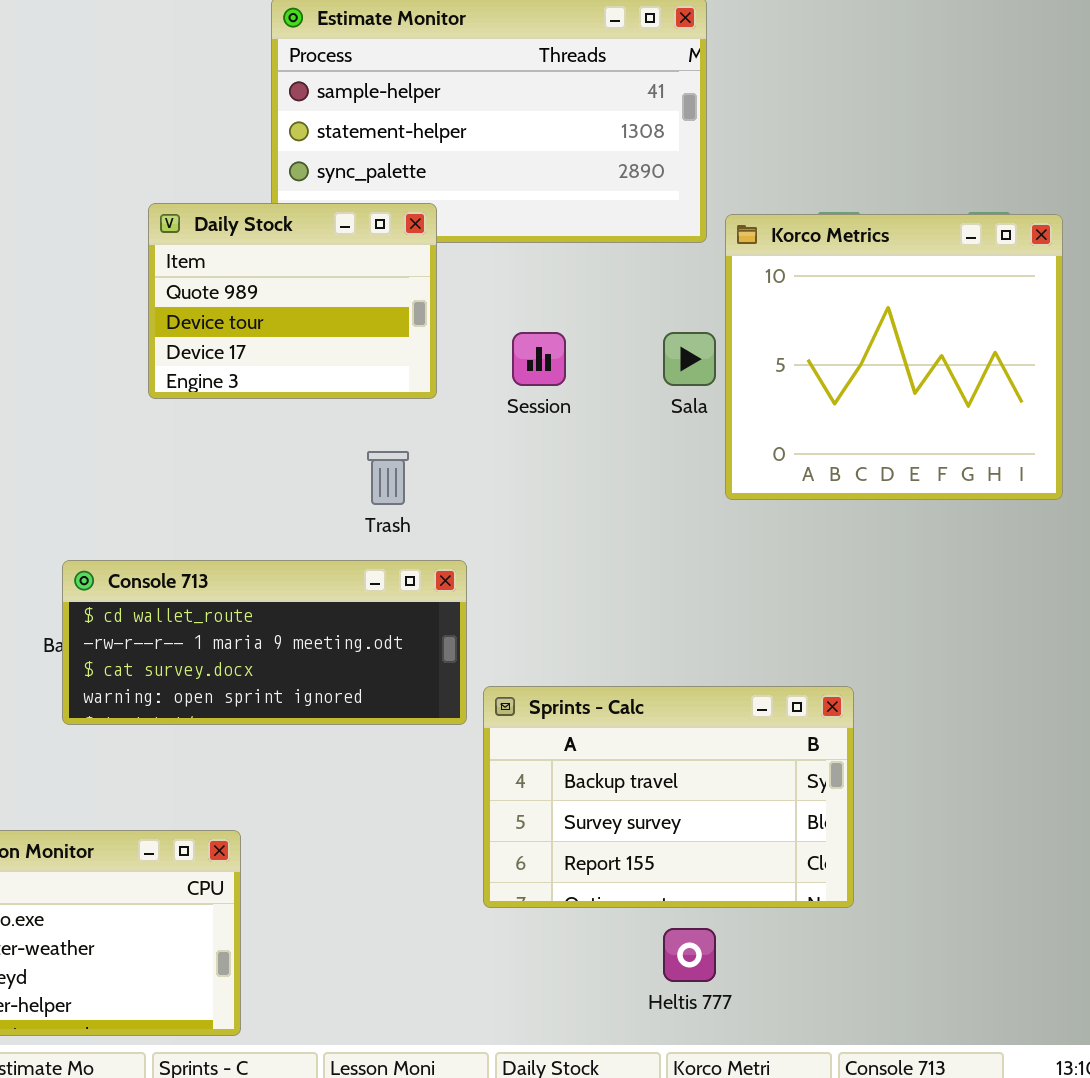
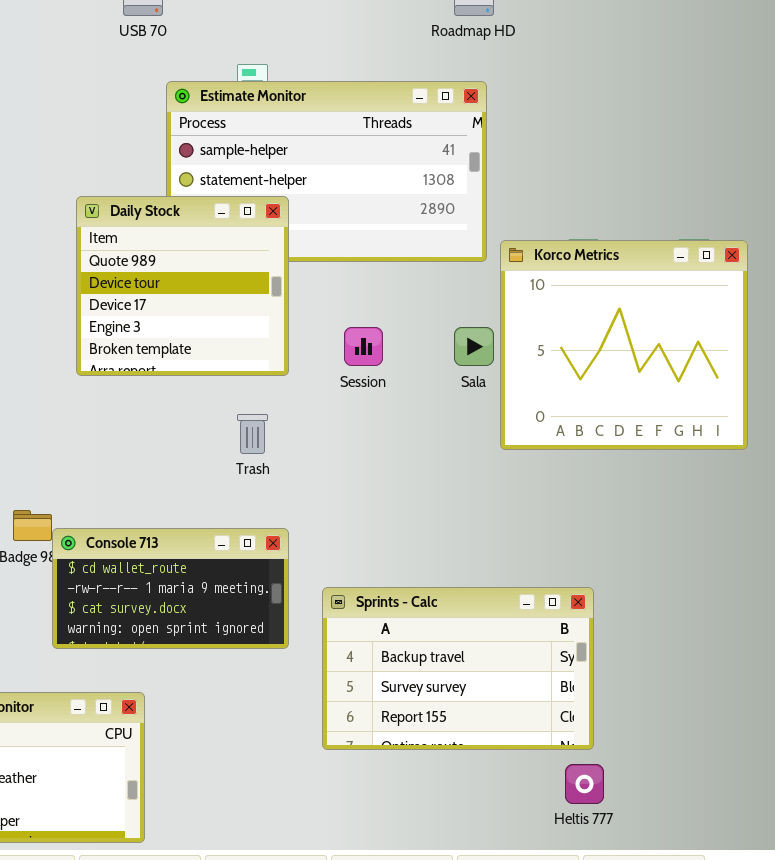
Daily Stock: [148,203,437,399] -> [76,196,289,376], resized
Console 713: [62,560,467,725] -> [52,528,289,649], moved, resized
Heltis 777: [663,928,716,982] -> [565,764,604,804], moved

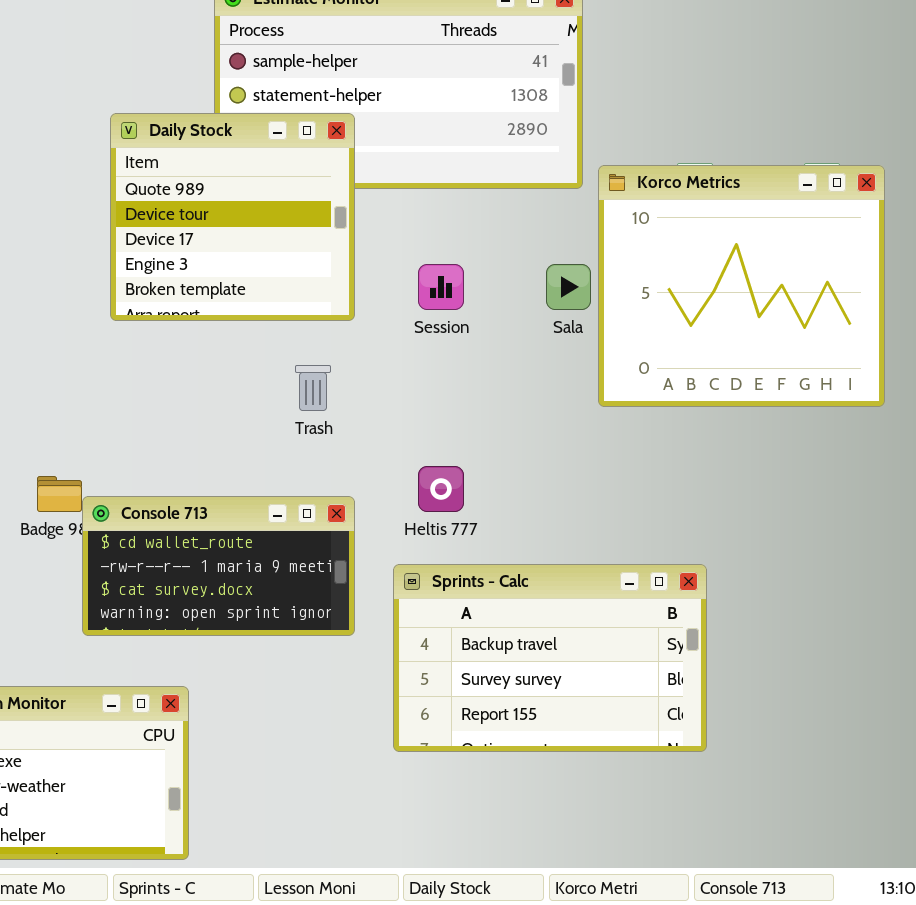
Heltis 777: [565,764,604,804] -> [418,466,464,512], moved

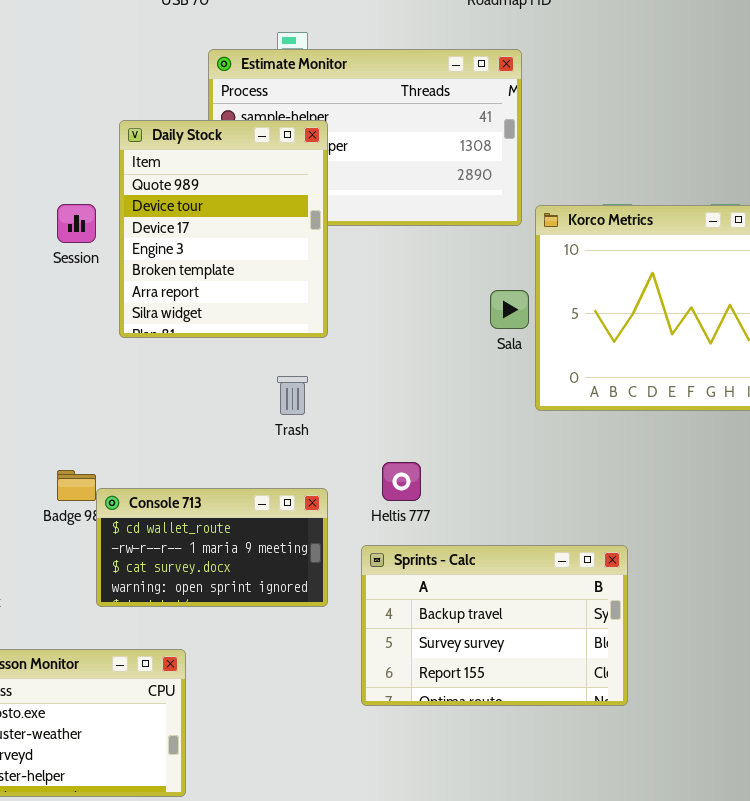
Daily Stock: [110,113,355,321] -> [119,120,328,338], resized
Session: [418,264,464,310] -> [57,204,96,243], moved

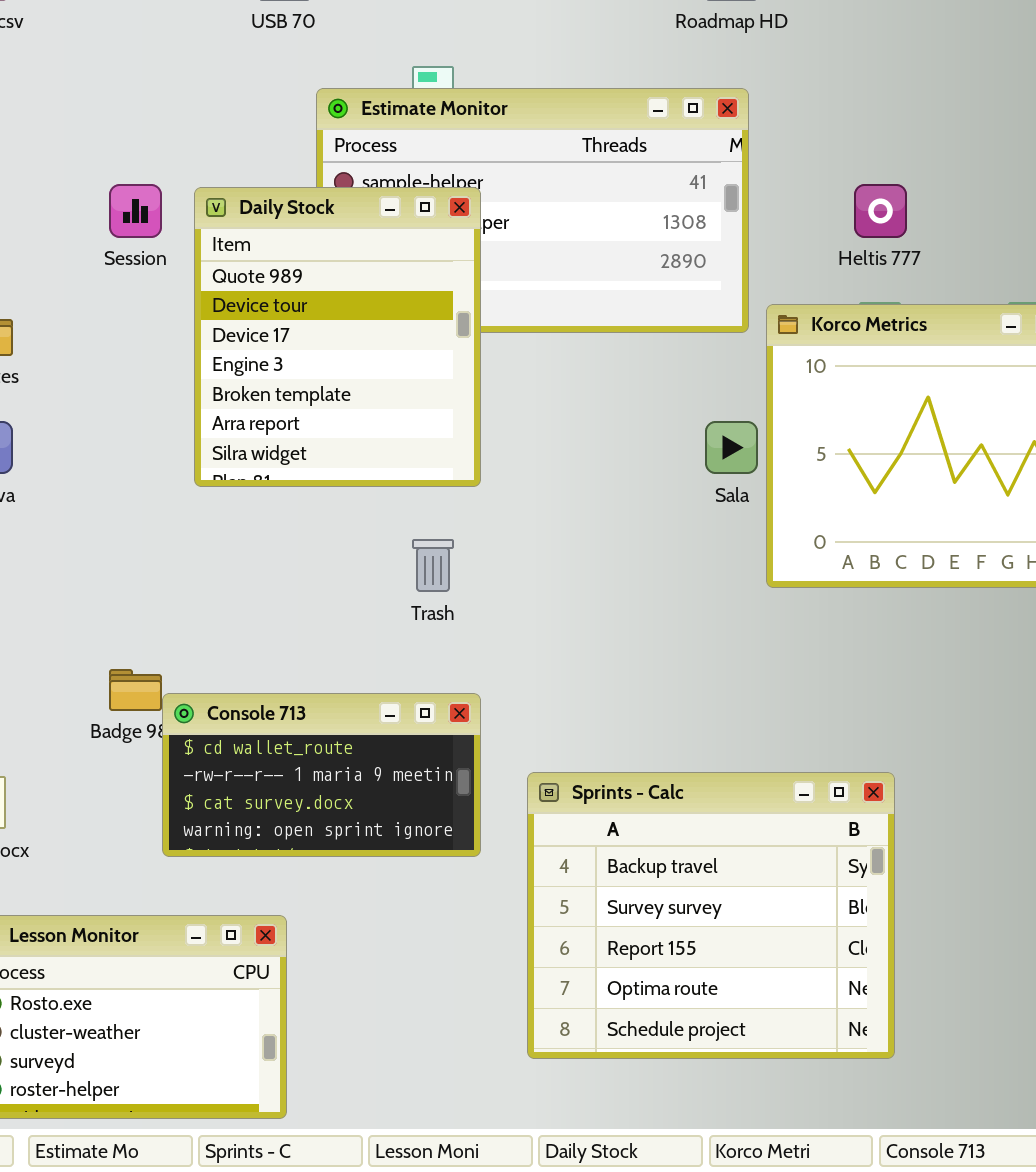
Session: [57,204,96,243] -> [109,184,162,238], moved
Heltis 777: [382,462,421,501] -> [854,184,907,238], moved
Sprints - Calc: [361,545,628,706] -> [527,772,895,1059], resized

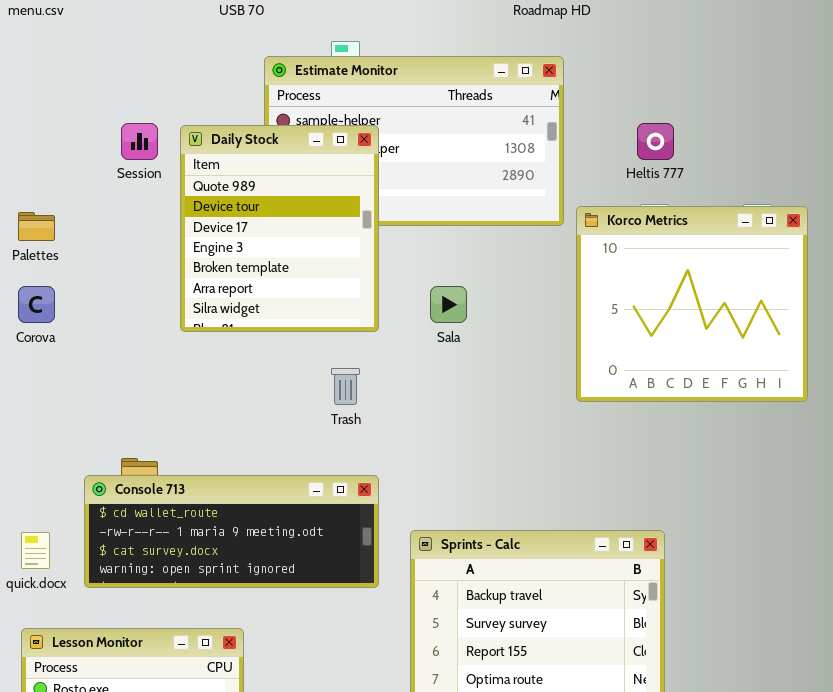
Sala: [705,421,758,474] -> [430,286,467,323], moved
Console 713: [162,693,481,857] -> [84,475,379,588], resized

